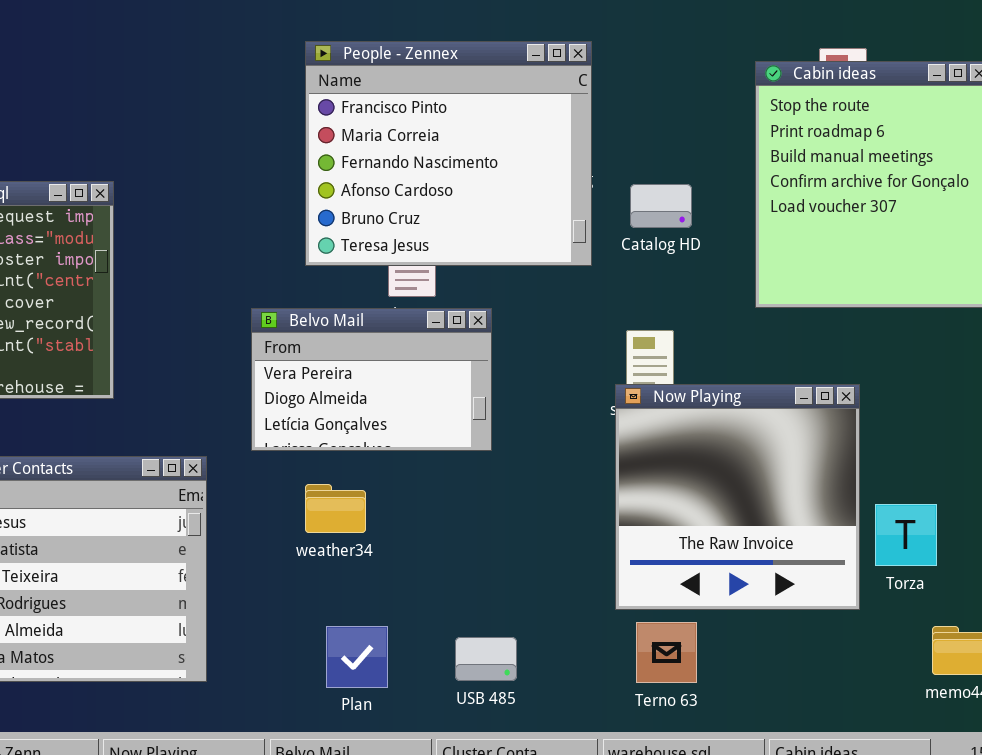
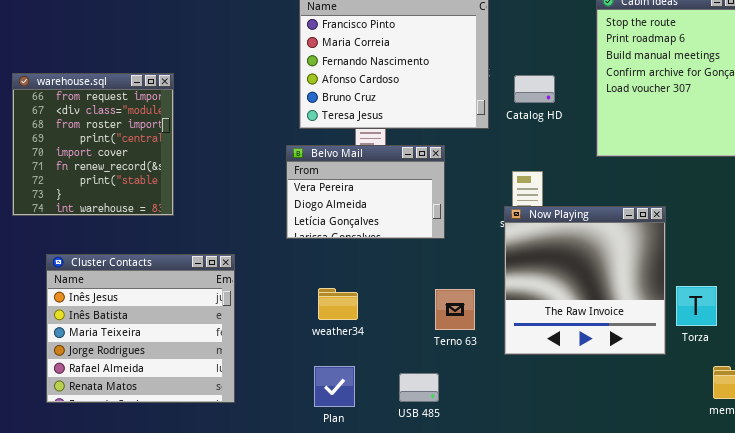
Belvo Mail: [251,308,492,451] -> [286,145,445,239], moved
weather34: [305,484,366,533] -> [318,288,358,320], moved
Terno 63: [636,622,697,683] -> [435,289,475,330], moved

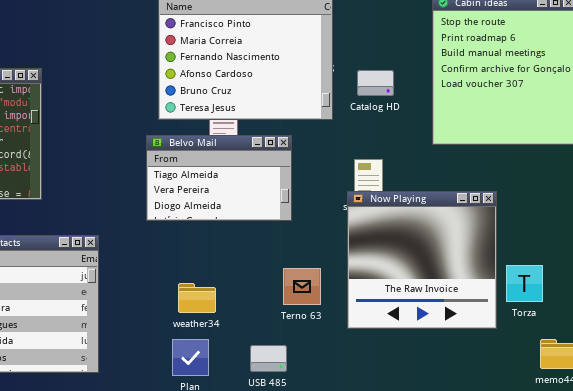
Belvo Mail: [286,145,445,239] -> [146,135,292,221], scrolled up 1 row
weather34: [318,288,358,320] -> [178,283,216,313], moved

